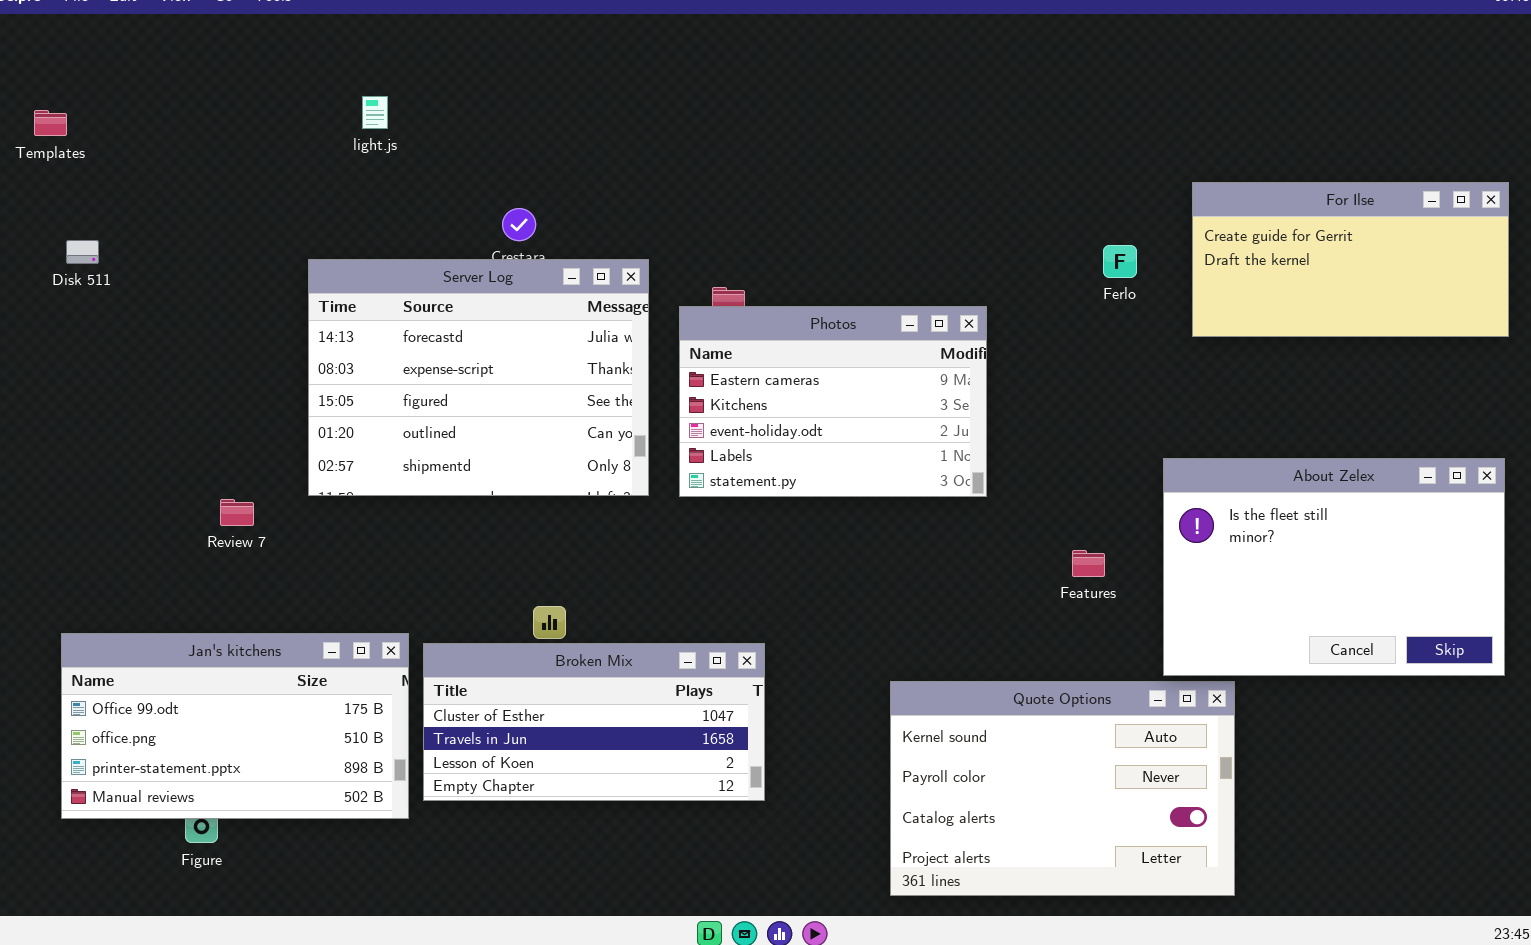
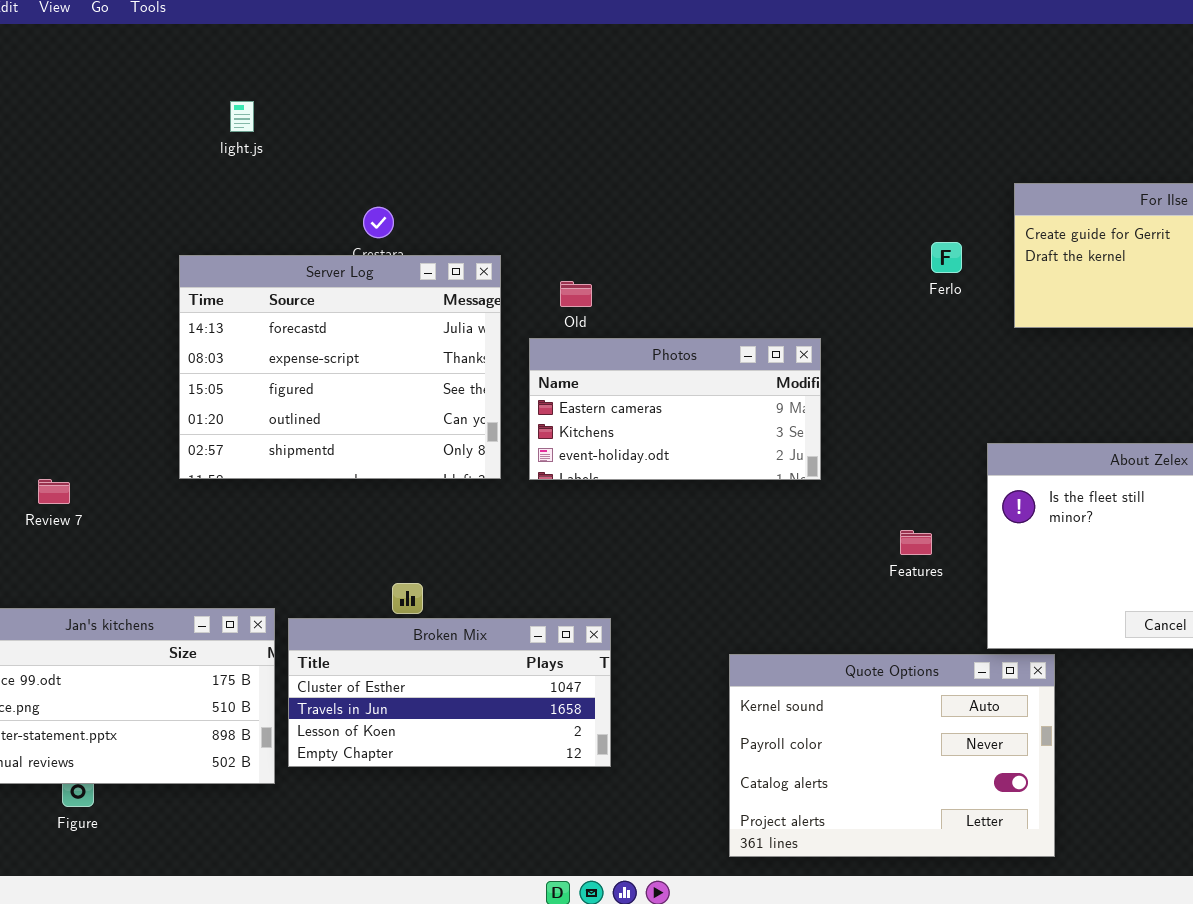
Photos: [679,306,987,497] -> [529,338,821,480], resized
Review 7: [220,499,254,526] -> [38,479,70,504], moved

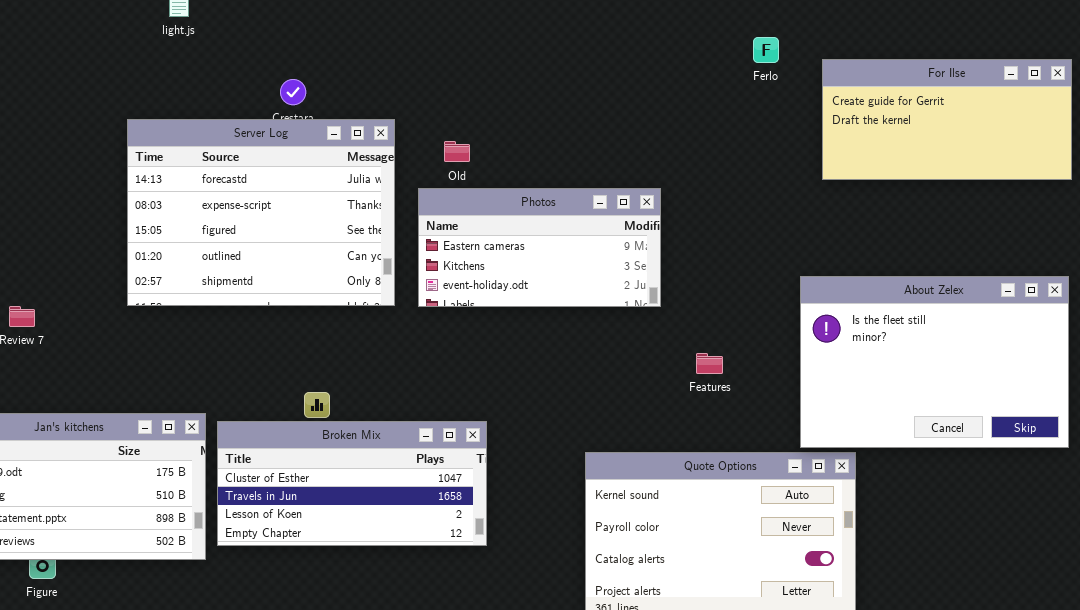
Ferlo: [931,242,962,273] -> [753,37,779,63], moved
Features: [900,530,932,555] -> [696,353,723,374], moved

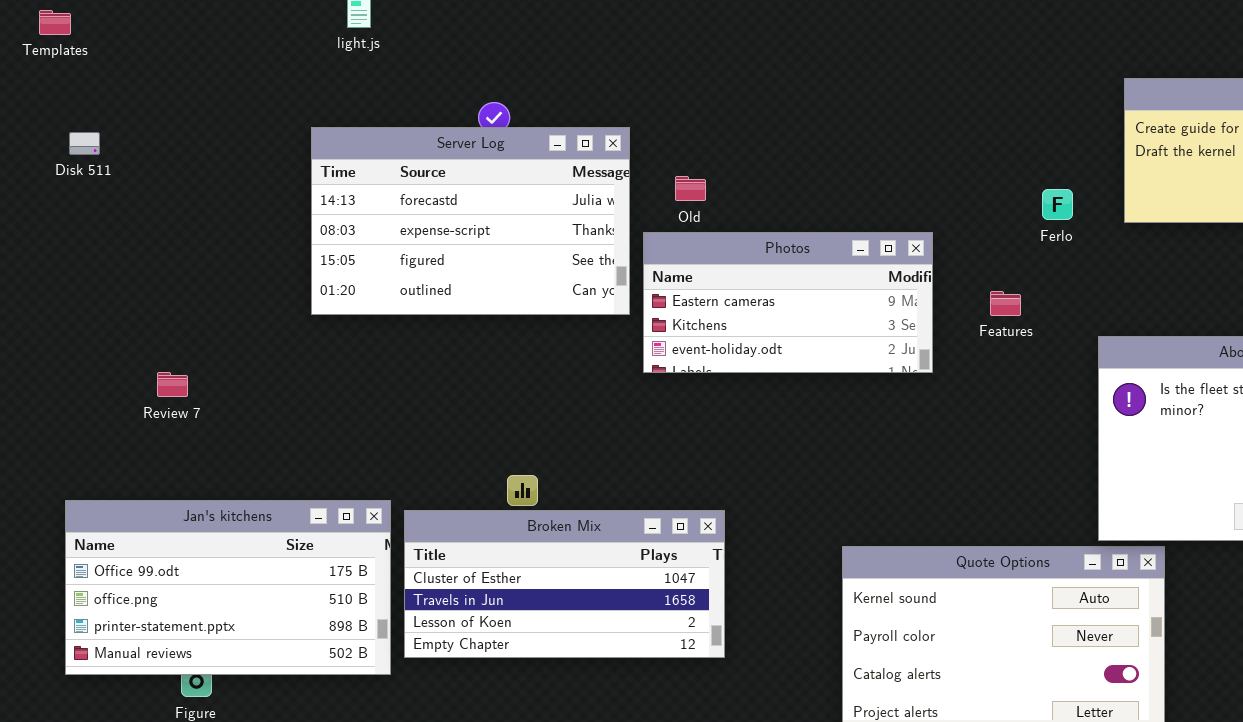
Ferlo: [753,37,779,63] -> [1042,189,1073,220], moved
Server Log: [127,119,395,306] -> [311,127,630,315], moved, resized
Features: [696,353,723,374] -> [990,291,1021,316], moved

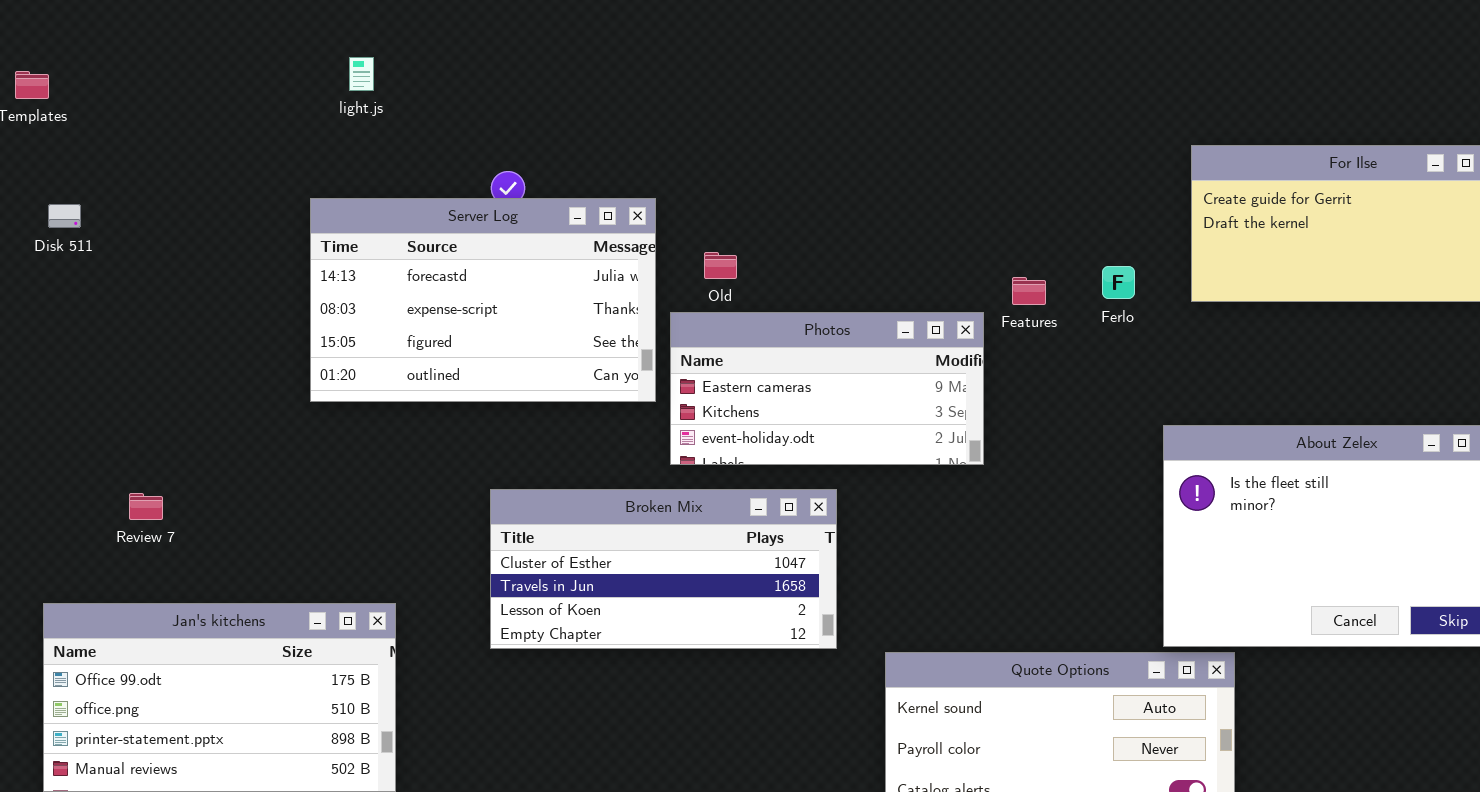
Features: [990,291,1021,316] -> [1012,277,1046,305], moved
Review 7: [157,372,188,397] -> [129,493,163,520], moved
Broken Mix: [404,510,725,658] -> [490,489,837,649], moved

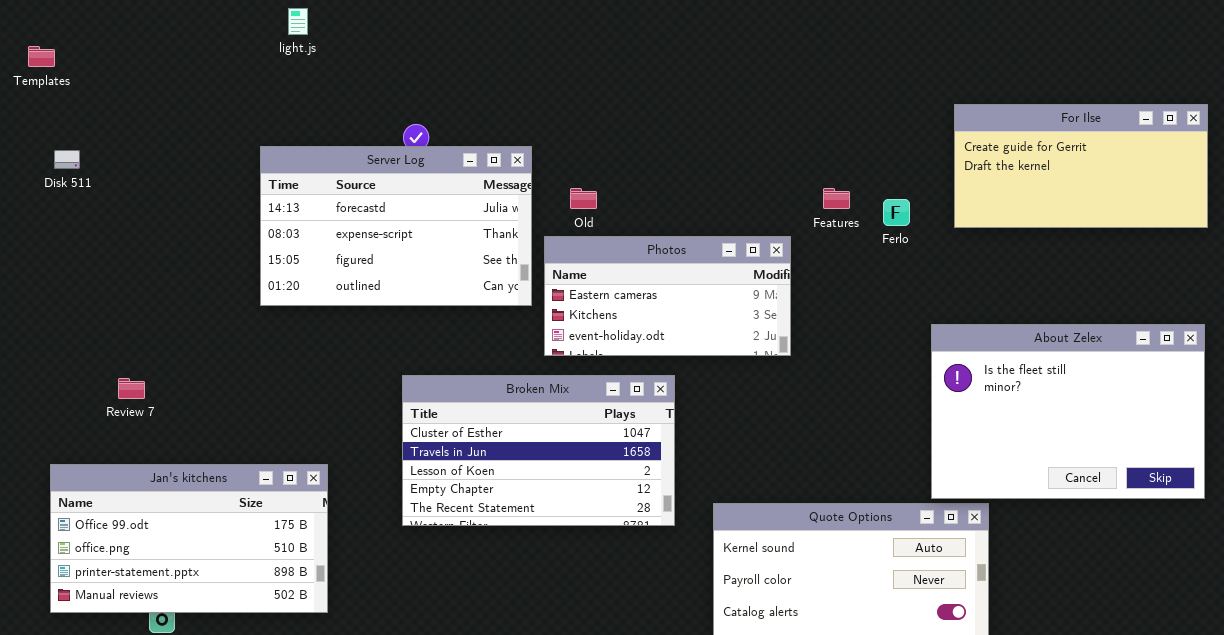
light.js: [349,57,374,91] -> [288,8,308,35], moved
Features: [1012,277,1046,305] -> [823,188,850,209], moved
Broken Mix: [490,489,837,649] -> [402,375,675,526], resized

